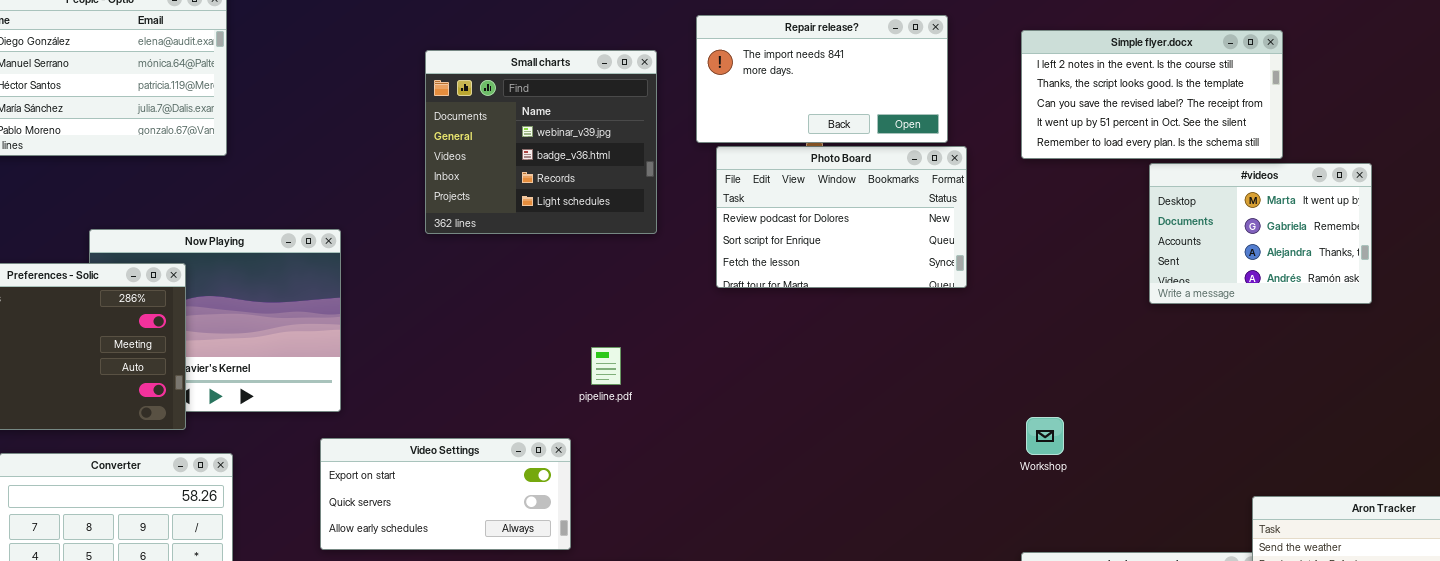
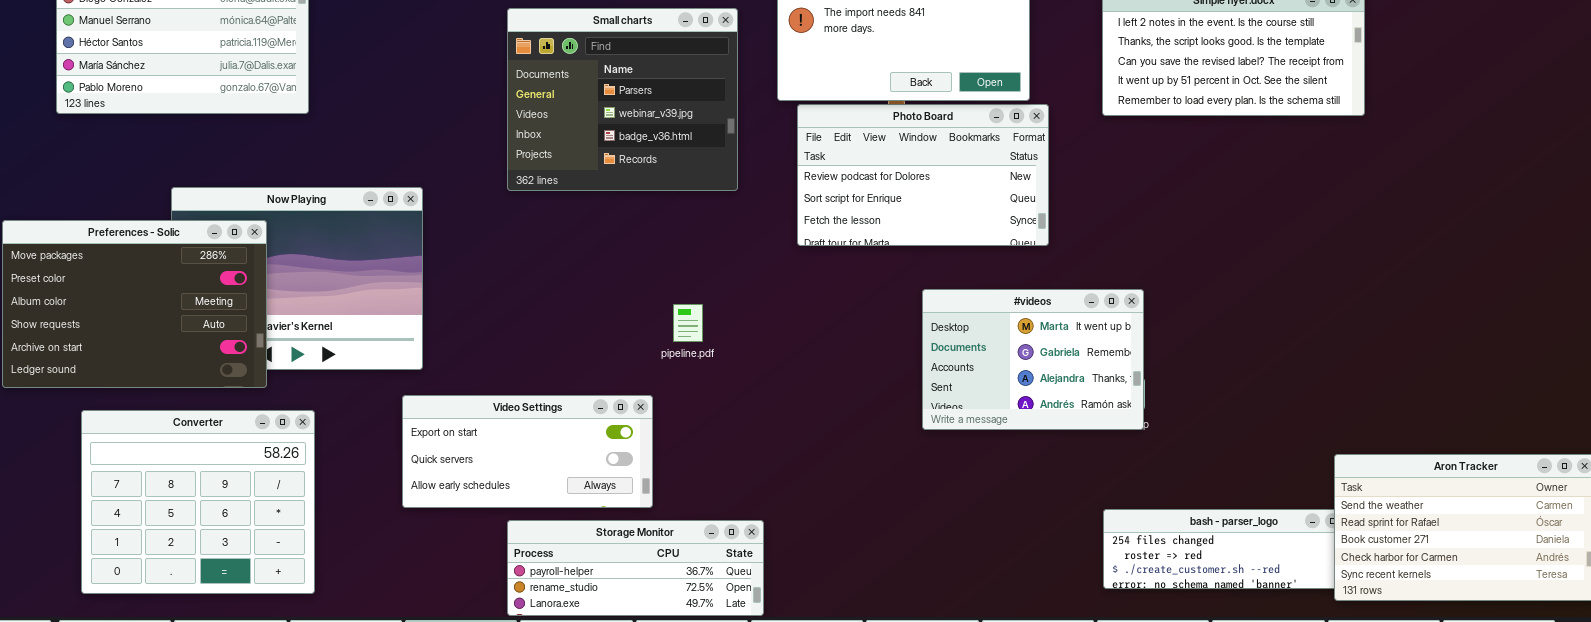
Small charts: [425,50,657,234] -> [507,8,738,191], scrolled up 1 row
#videos: [1149,163,1372,304] -> [922,289,1144,430], moved

